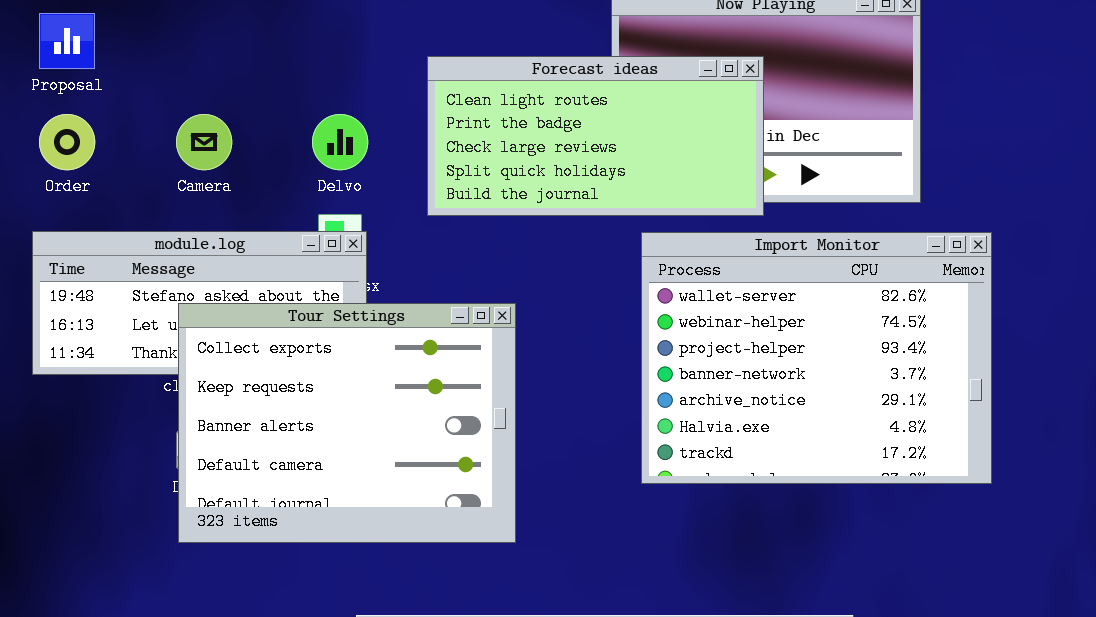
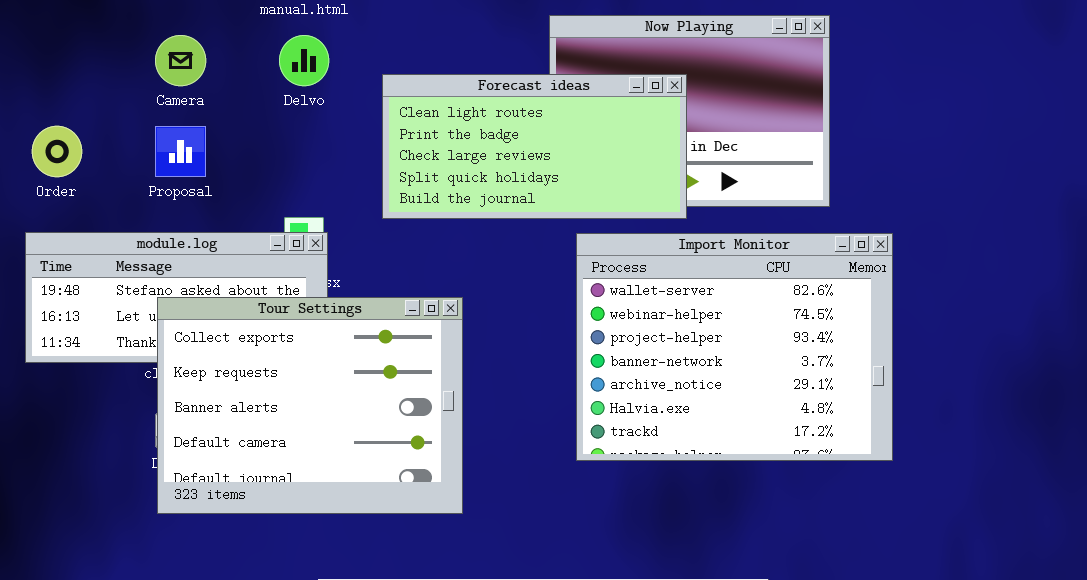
Proposal: [39,13,95,69] -> [155,126,206,177], moved
Camera: [176,114,232,170] -> [155,35,206,86], moved
Delvo: [312,114,368,170] -> [279,35,329,86], moved

